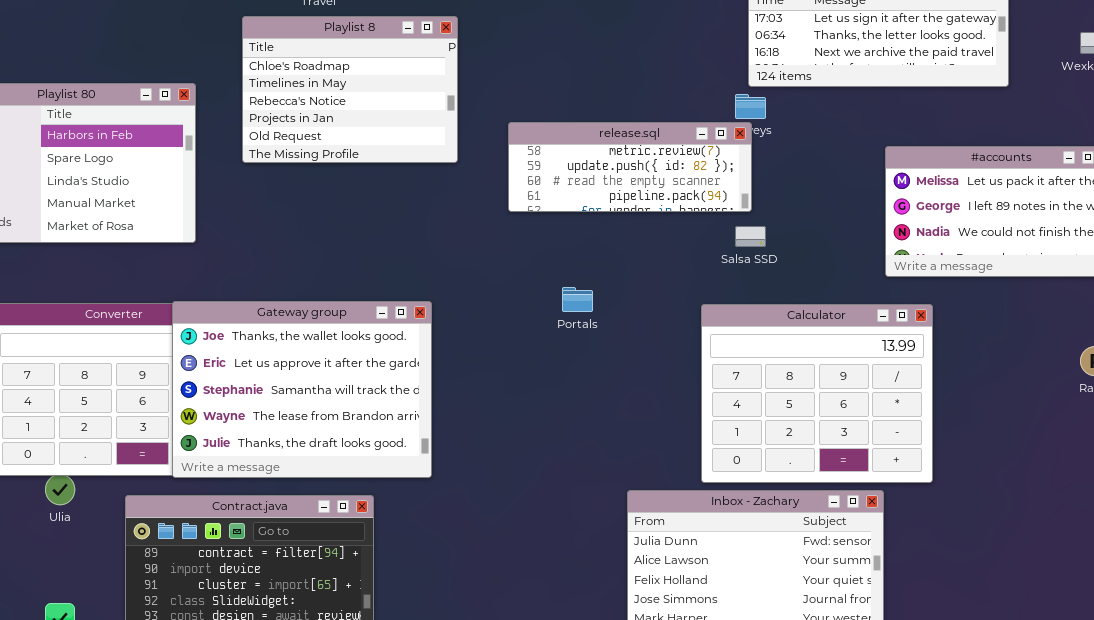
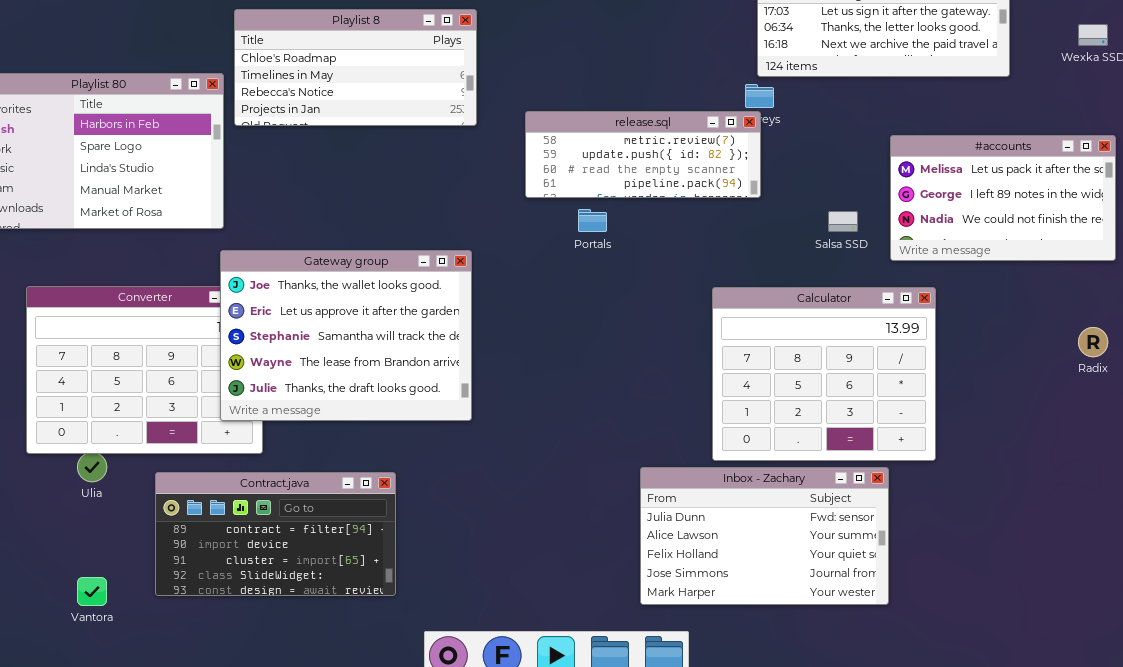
Playlist 8: [242,16,458,163] -> [234,9,477,126], resized
Salsa SSD: [735,226,766,247] -> [828,211,858,232], moved
Portals: [562,287,593,312] -> [578,209,607,232], moved
Gateway group: [172,301,432,478] -> [220,250,472,421], moved

